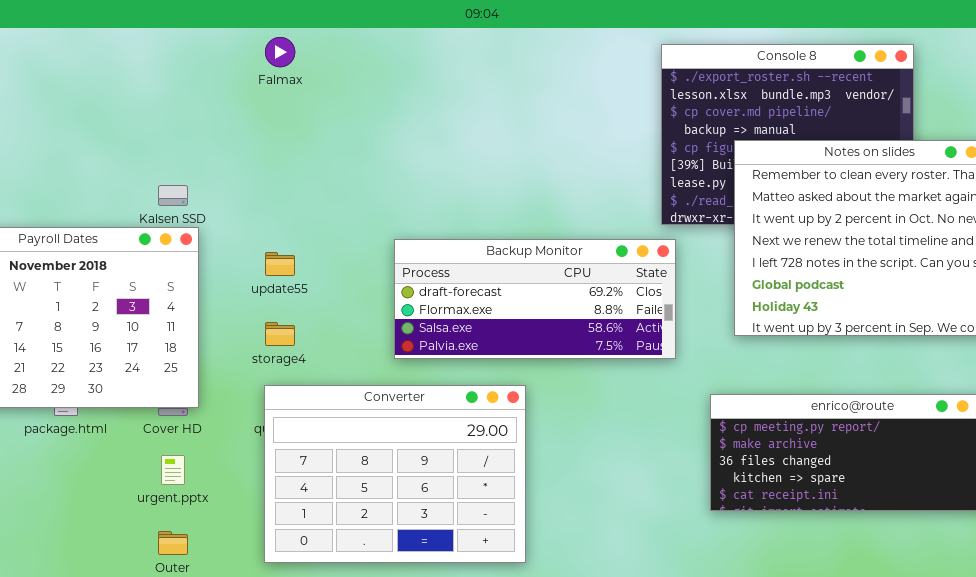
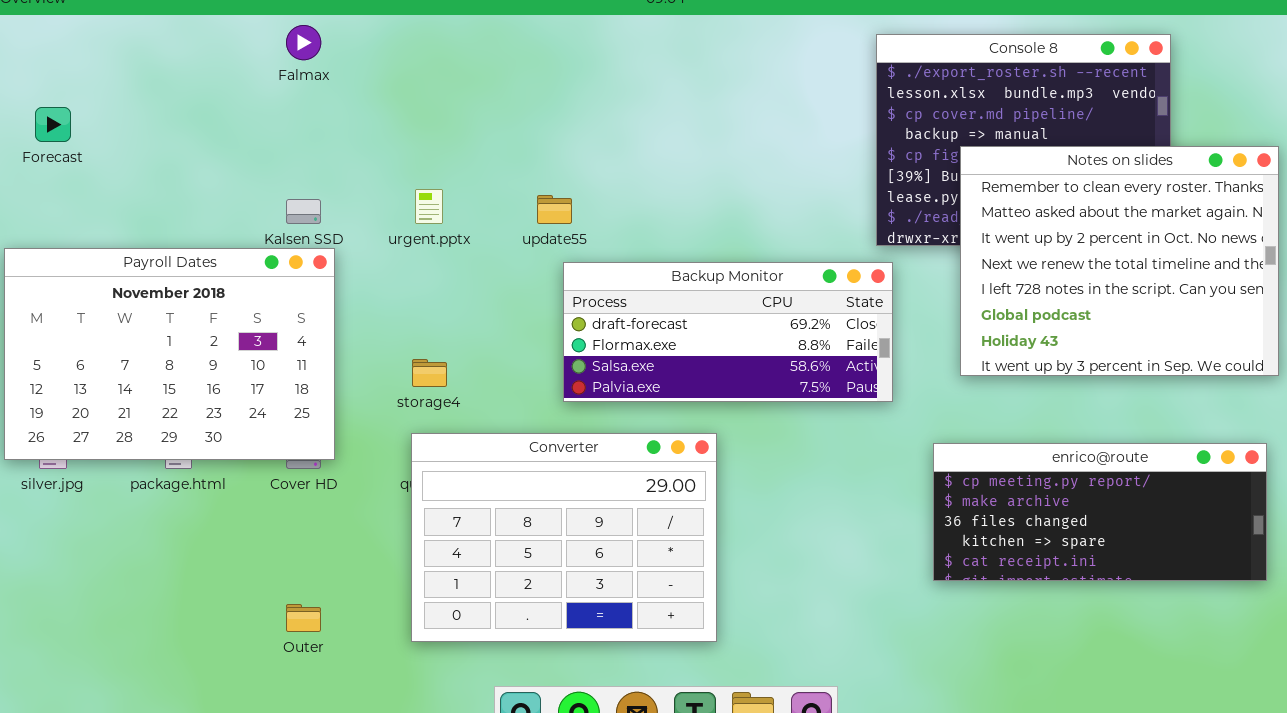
Falmax: [265,37,295,67] -> [286,25,321,60], moved
update55: [265,252,295,276] -> [537,195,572,224], moved
urgent.pptx: [161,455,185,485] -> [415,189,443,224], moved

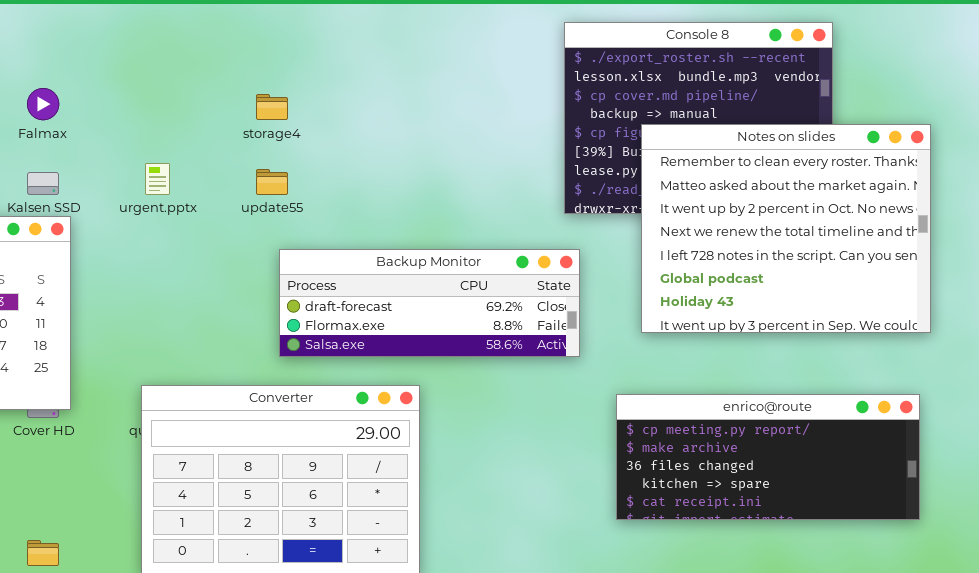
Falmax: [286,25,321,60] -> [27,88,59,120], moved
Backup Monitor: [563,262,893,402] -> [279,249,580,357], resized
storage4: [412,359,447,387] -> [256,94,288,120], moved

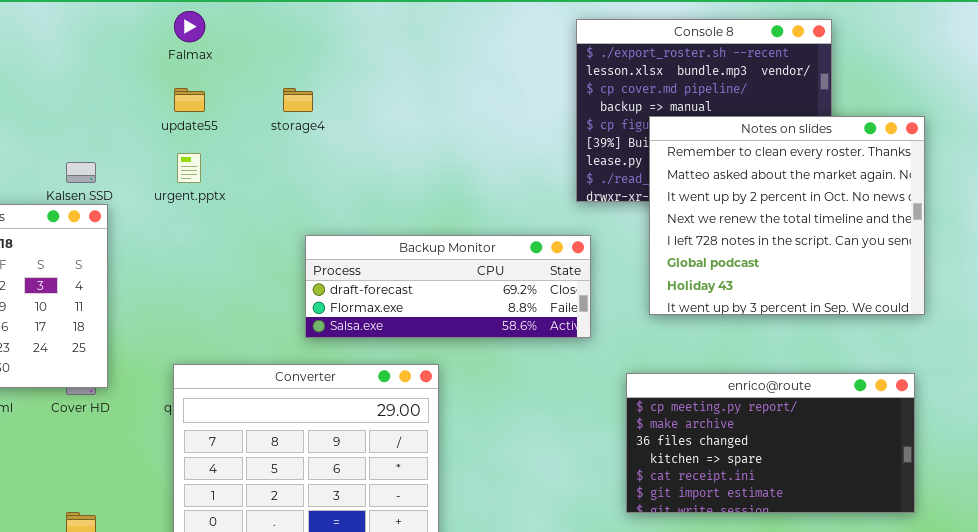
Falmax: [27,88,59,120] -> [174,11,205,42], moved
update55: [256,169,288,195] -> [174,88,205,112], moved
enrico@route: [616,394,920,520] -> [626,373,915,513], resized

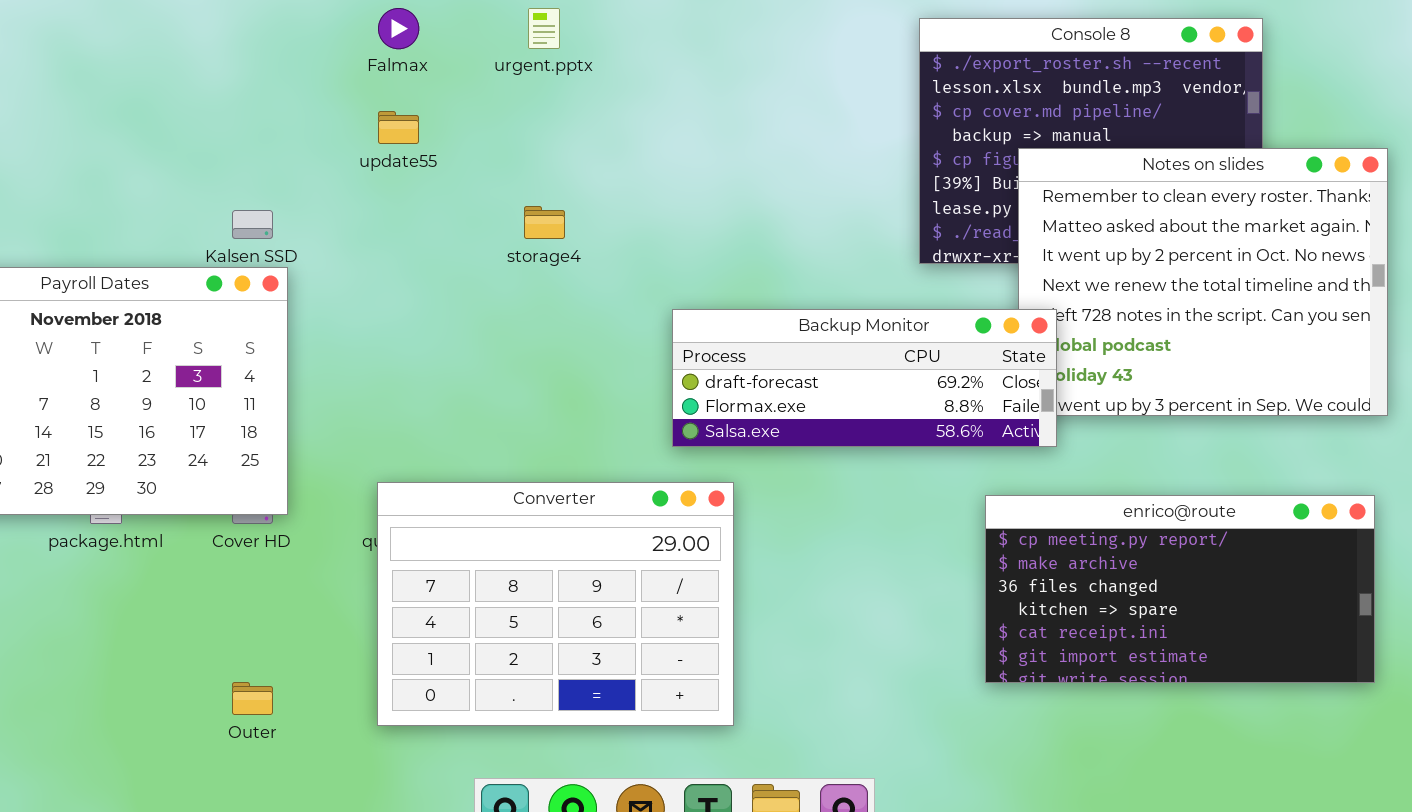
storage4: [283,88,313,112] -> [524,206,565,239], moved
urgent.pptx: [177,153,201,183] -> [528,8,560,49], moved
Backup Monitor: [305,235,591,338] -> [672,309,1057,447], moved

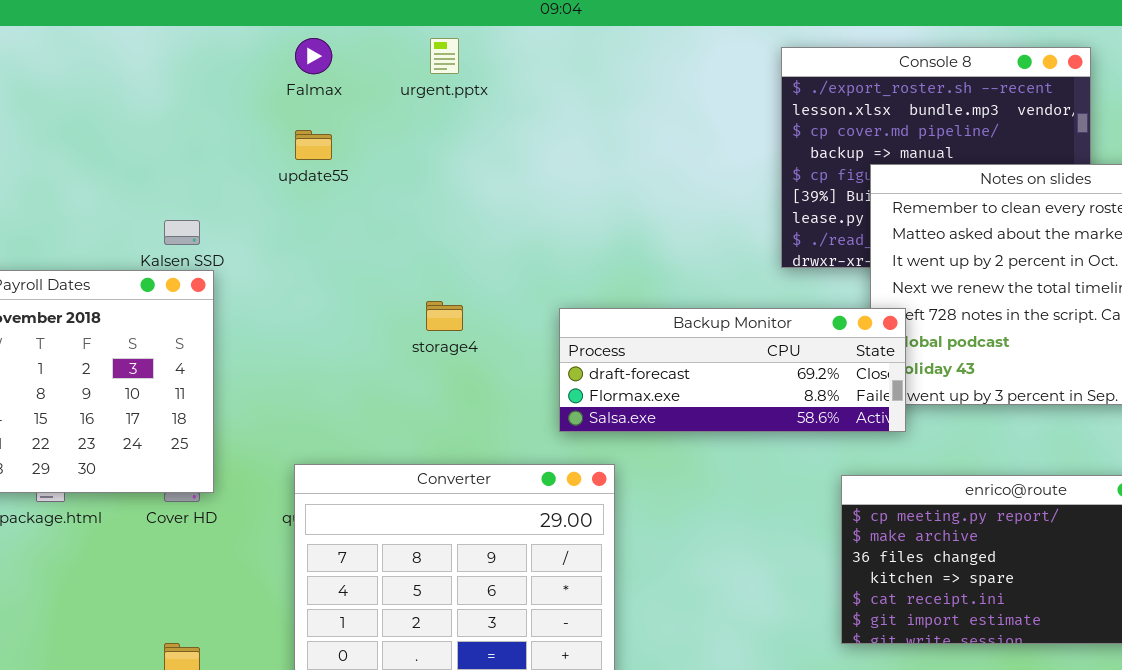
storage4: [524,206,565,239] -> [426,301,463,331], moved

